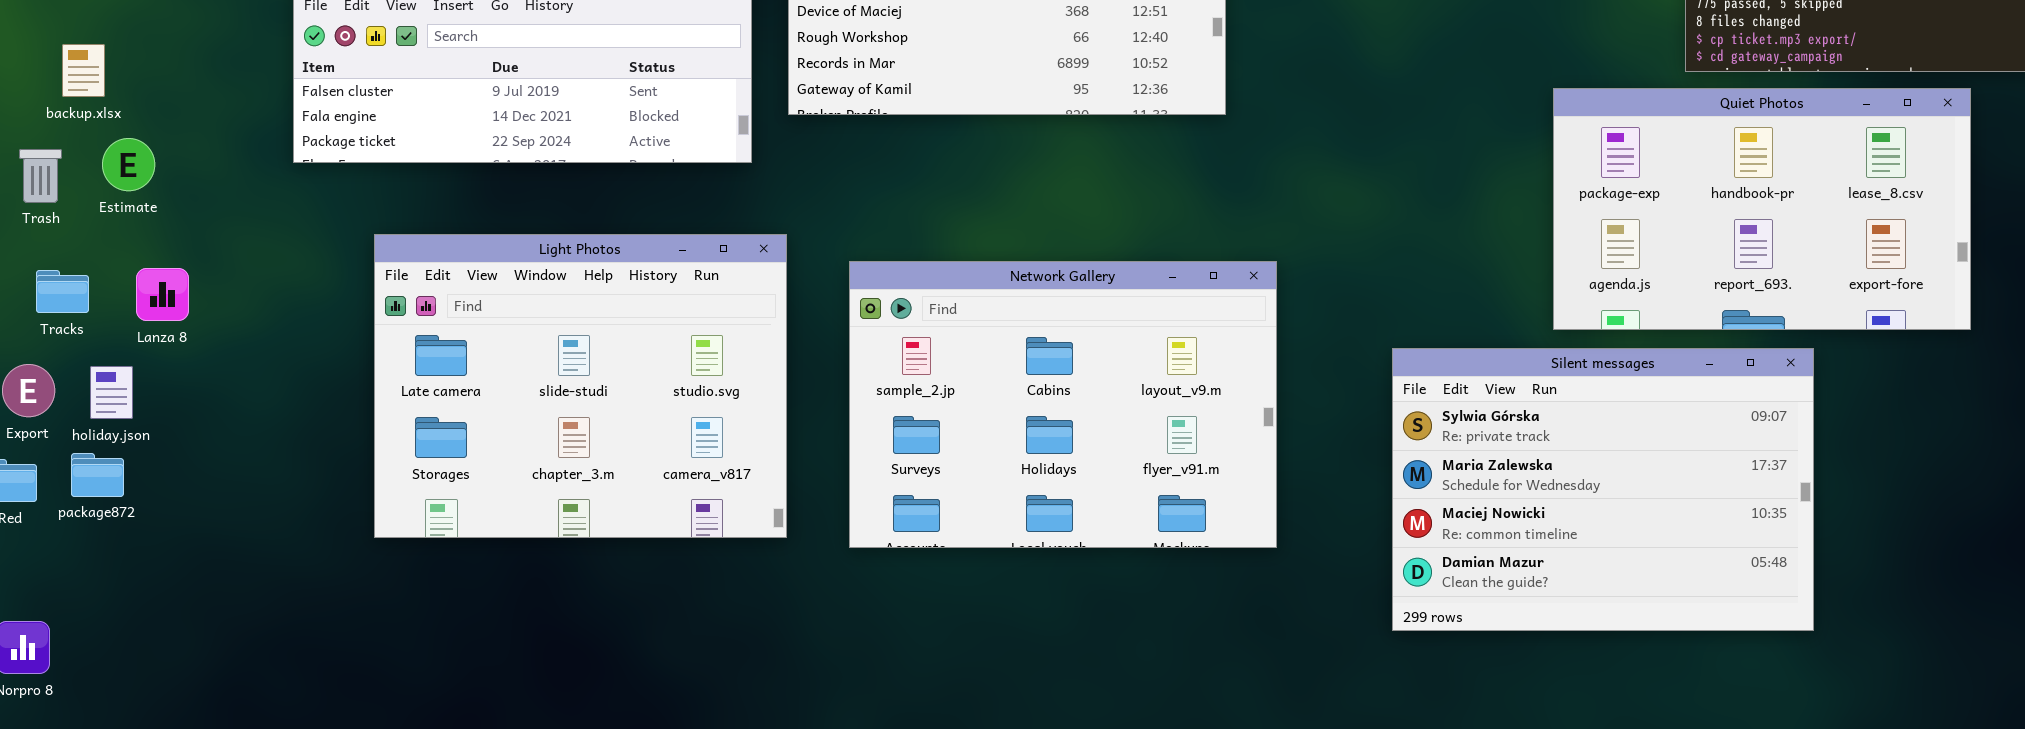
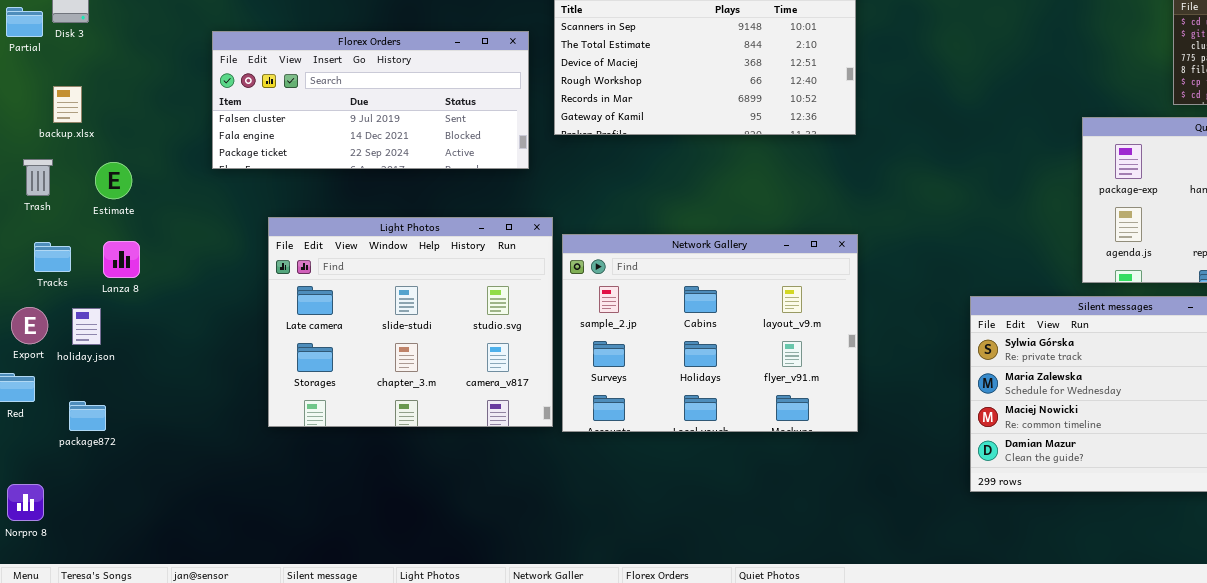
Estimate: [102,138,155,191] -> [95,162,132,199], moved
Network Gallery: [849,261,1277,548] -> [562,234,858,432], moved
package872: [71,453,124,497] -> [69,401,106,431], moved

